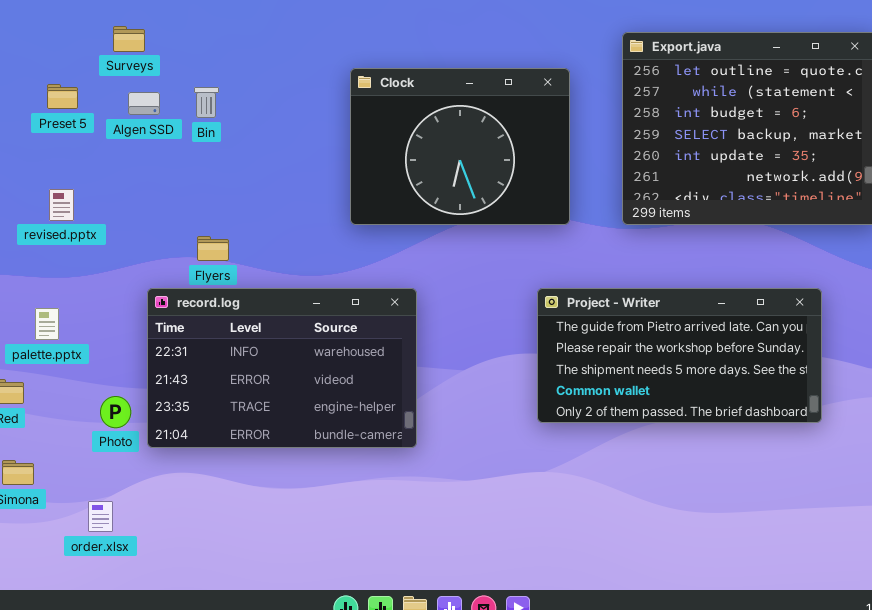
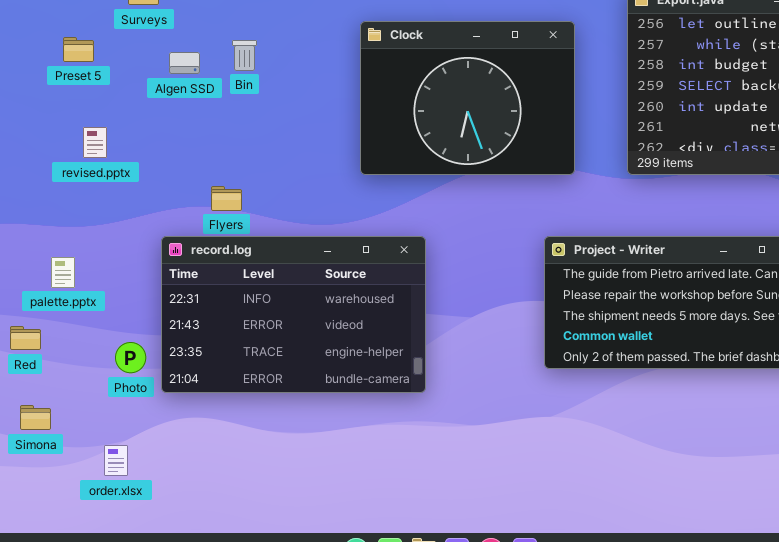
Bin: [194,87,219,118] -> [232,40,257,71], moved
Algen SSD: [128,92,160,115] -> [169,52,200,74], moved
revised.pptx: [49,189,74,221] -> [83,127,107,158], moved

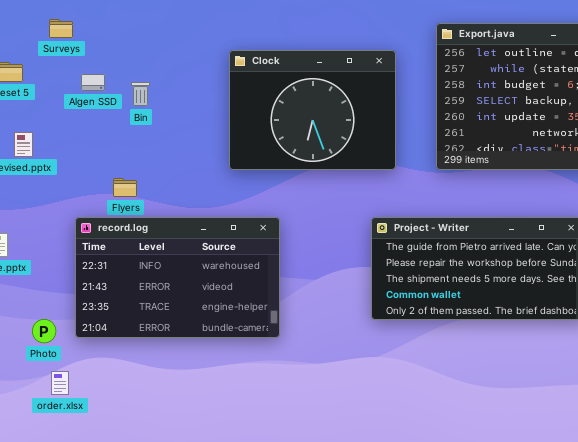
Bin: [232,40,257,71] -> [131,82,150,106], moved
Photo: [115,342,146,373] -> [32,319,56,343], moved
order.xlsx: [104,445,128,476] -> [51,371,69,395], moved

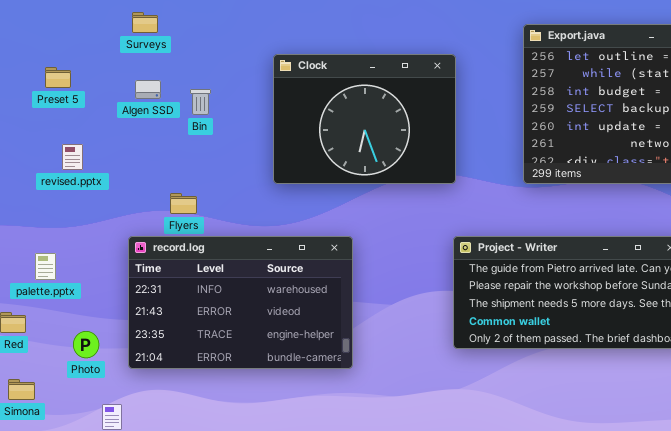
Surveys: [49,19,73,38] -> [132,12,158,33], moved
Clock: [229,50,396,170] -> [273,54,456,184], moved
Photo: [32,319,56,343] -> [73,331,99,358], moved

